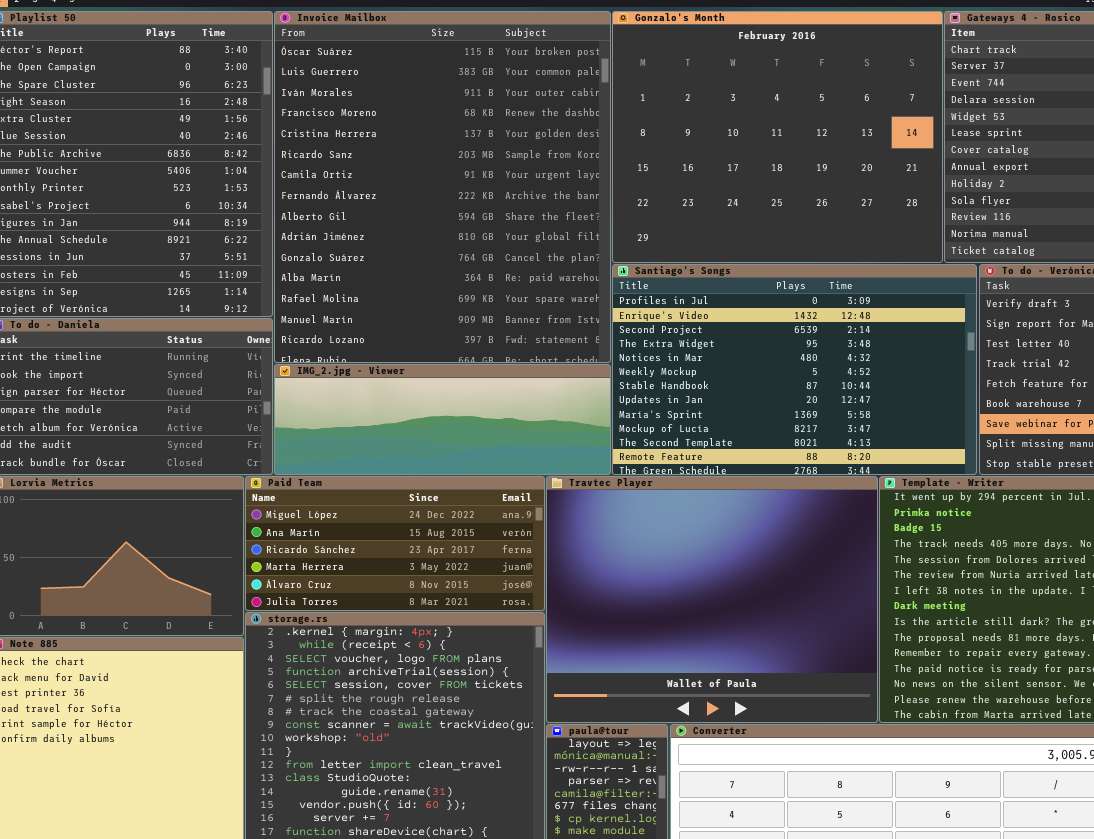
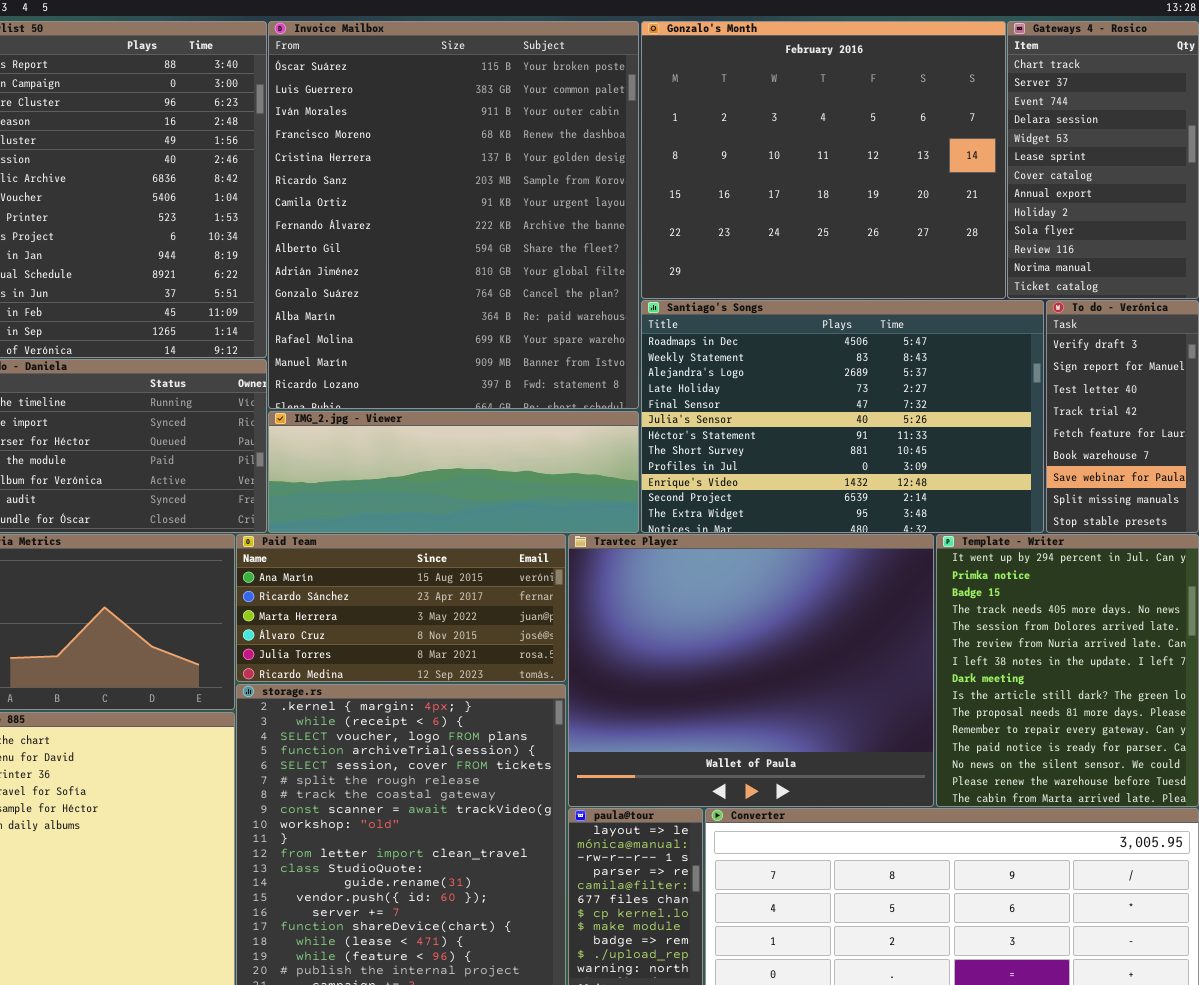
Santiago's Songs: [612,264,977,475] -> [641,300,1044,533], scrolled up 8 rows
Paid Team: [245,476,545,611] -> [236,534,566,682], scrolled down 1 row

